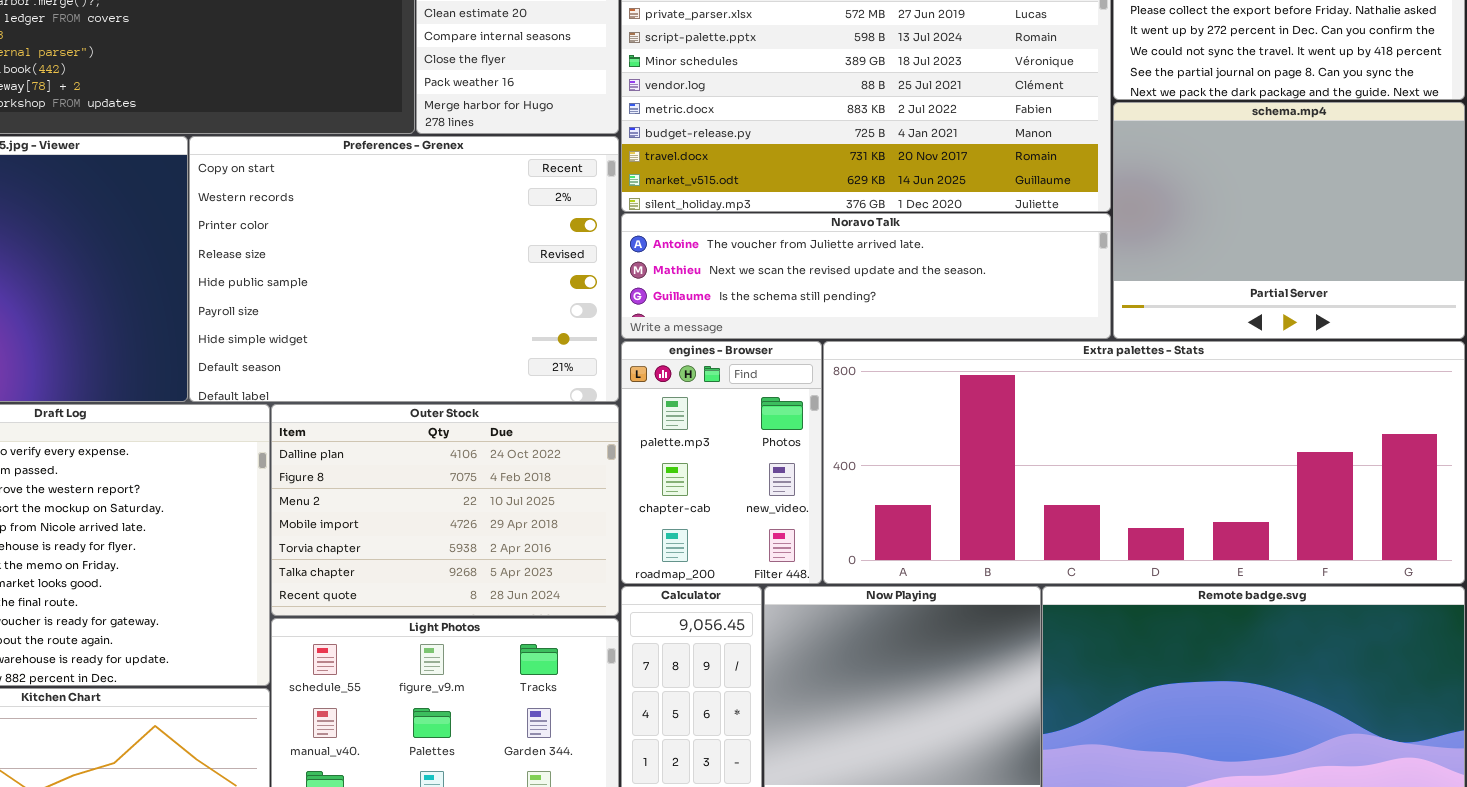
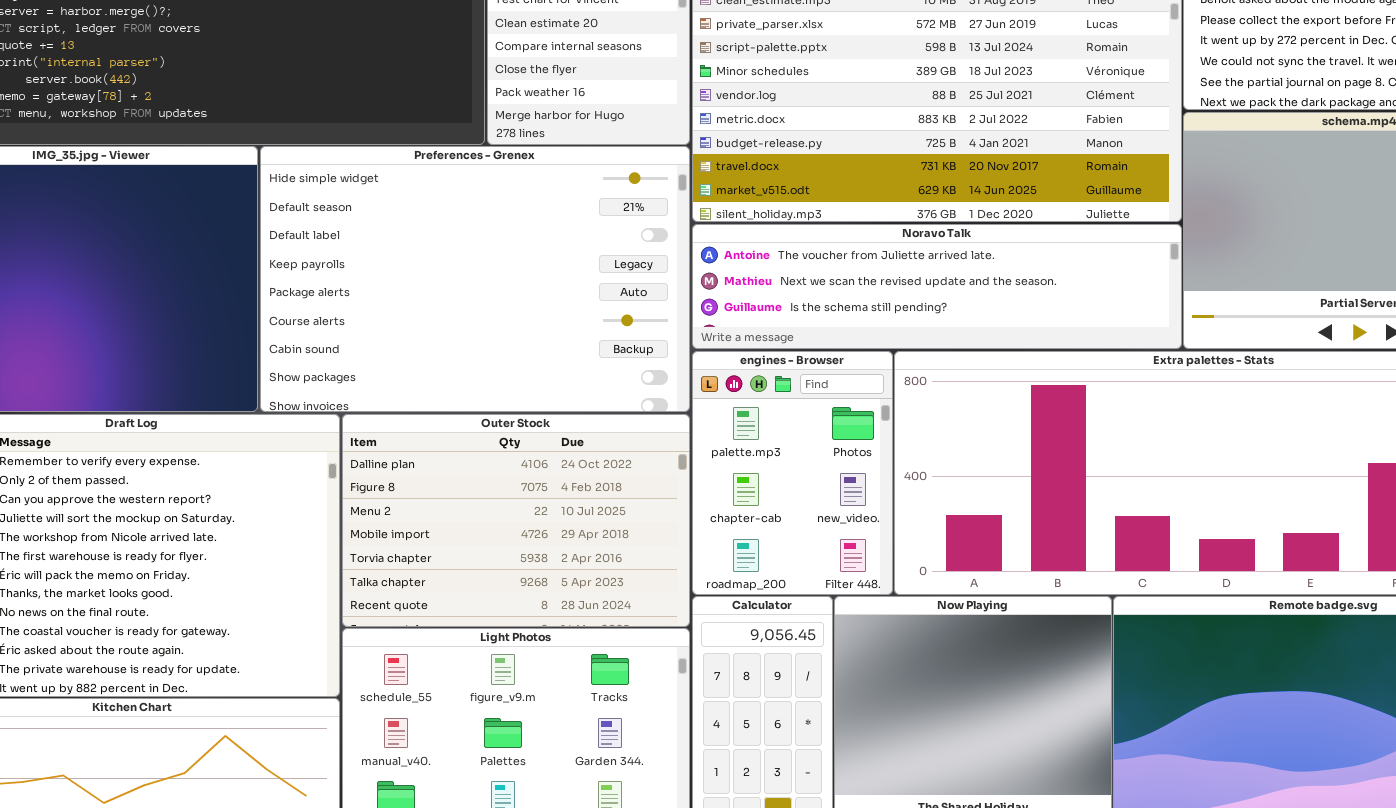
Preferences - Grenex: [189,136,619,402] -> [260,146,690,412], scrolled down 6 rows

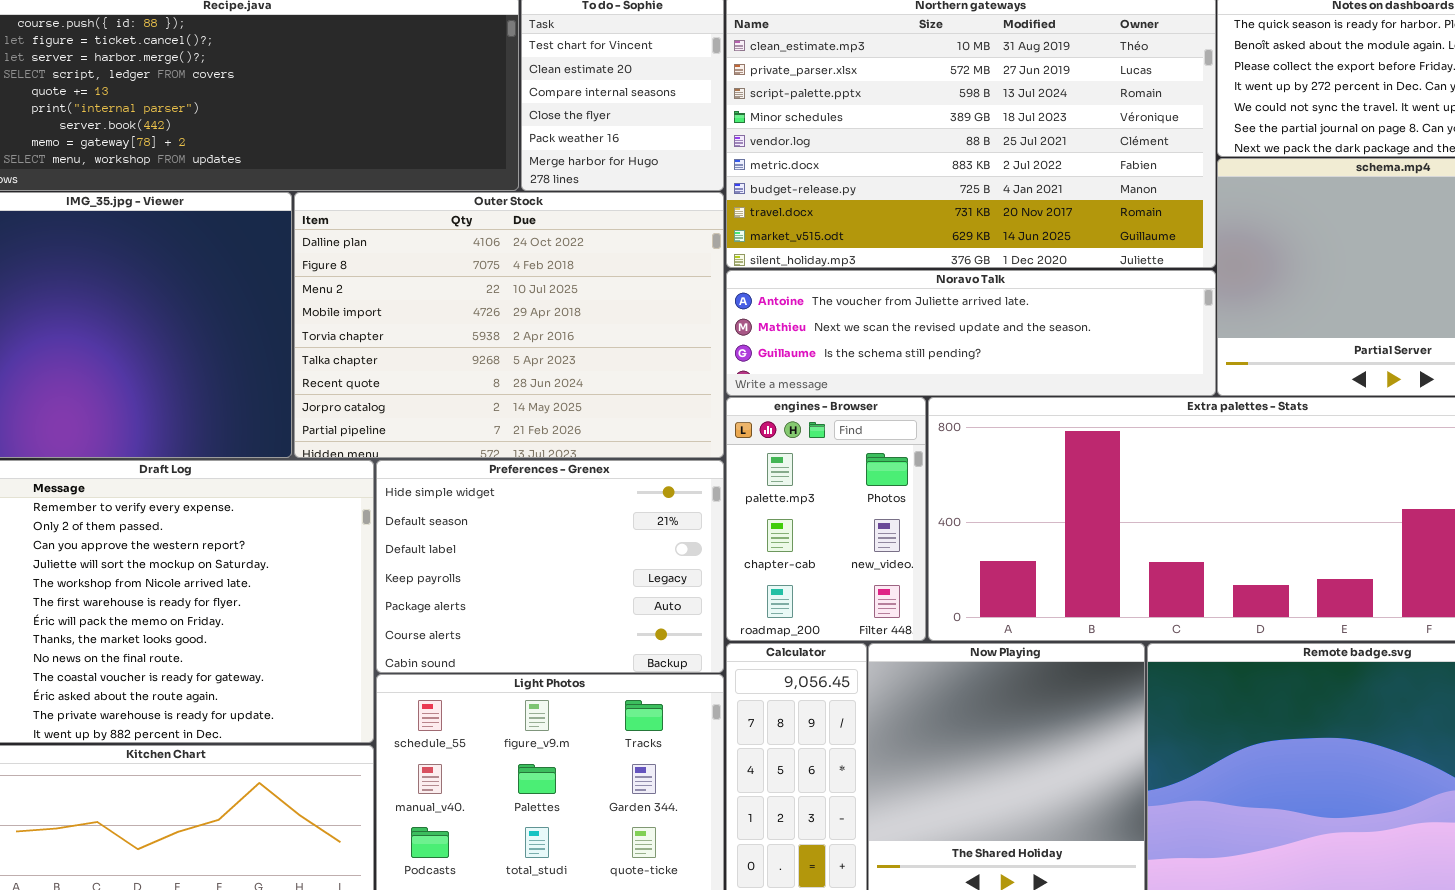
Preferences - Grenex: [260,146,690,412] -> [376,460,724,673], moved, resized
Outer Stock: [342,414,690,627] -> [294,192,724,458], moved, resized

